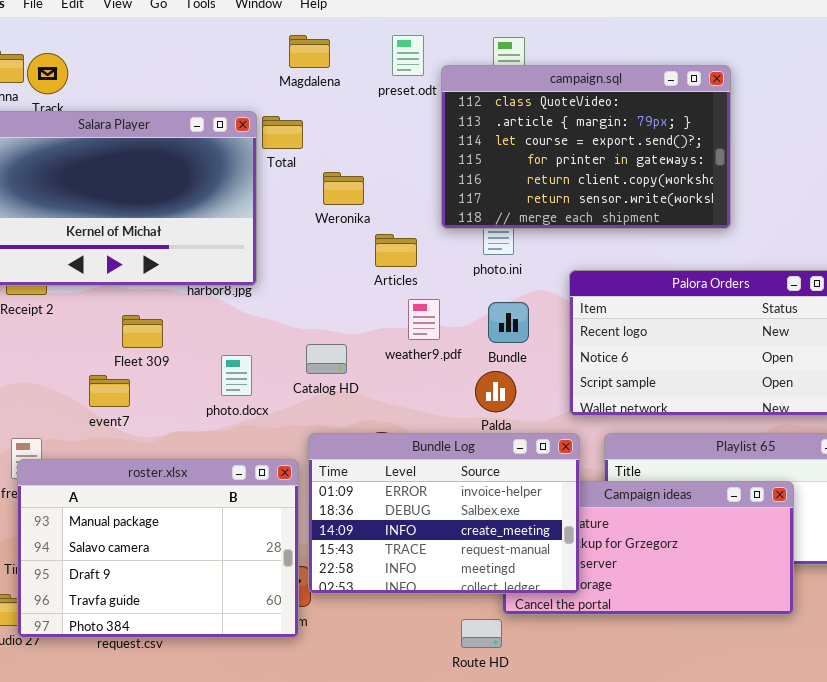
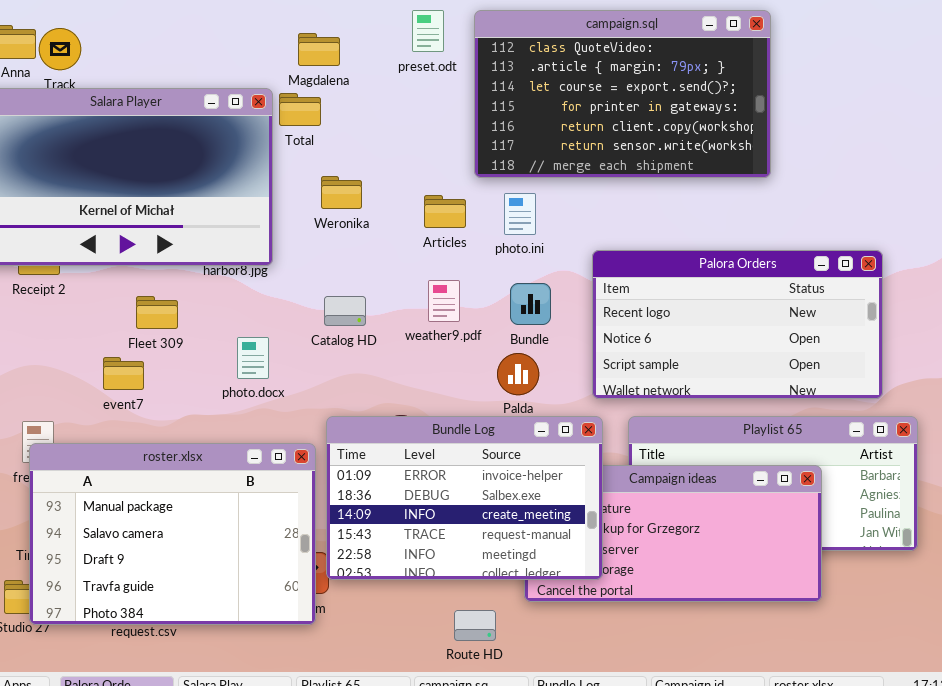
Magdalena: [289,35,330,68] -> [298,33,340,66], moved
campaign.sql: [441,65,731,229] -> [474,10,771,178], moved
Weronika: [323,172,364,205] -> [321,176,362,209], moved
Articles: [375,234,417,267] -> [424,195,466,228], moved
Catalog HD: [306,344,347,374] -> [324,296,366,326], moved
Route HD: [461,619,502,648] -> [454,610,496,641], moved

